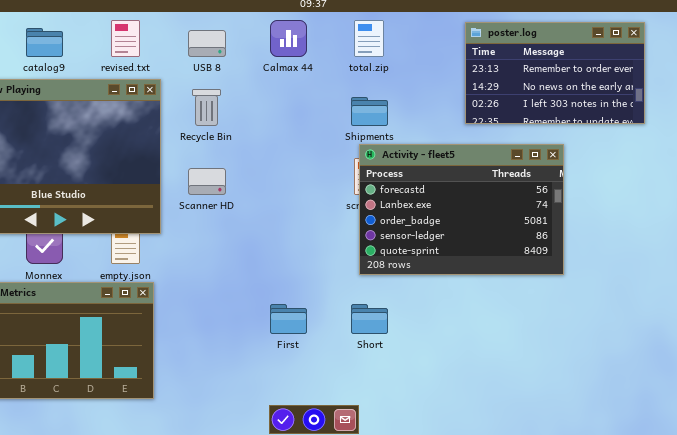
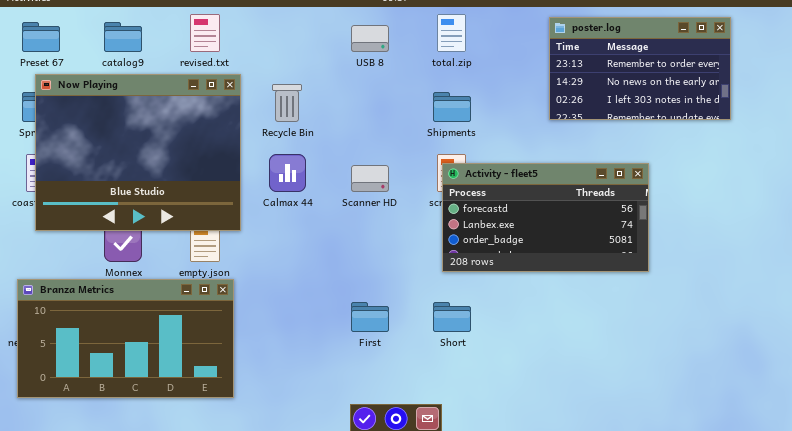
Calmax 44: [270,20,307,57] -> [269,154,306,192], moved
USB 8: [188,30,226,57] -> [351,25,389,52], moved
Activity - fleet5: [359,144,564,275] -> [442,163,649,272], resized
Scanner HD: [188,168,226,195] -> [351,165,389,192], moved

